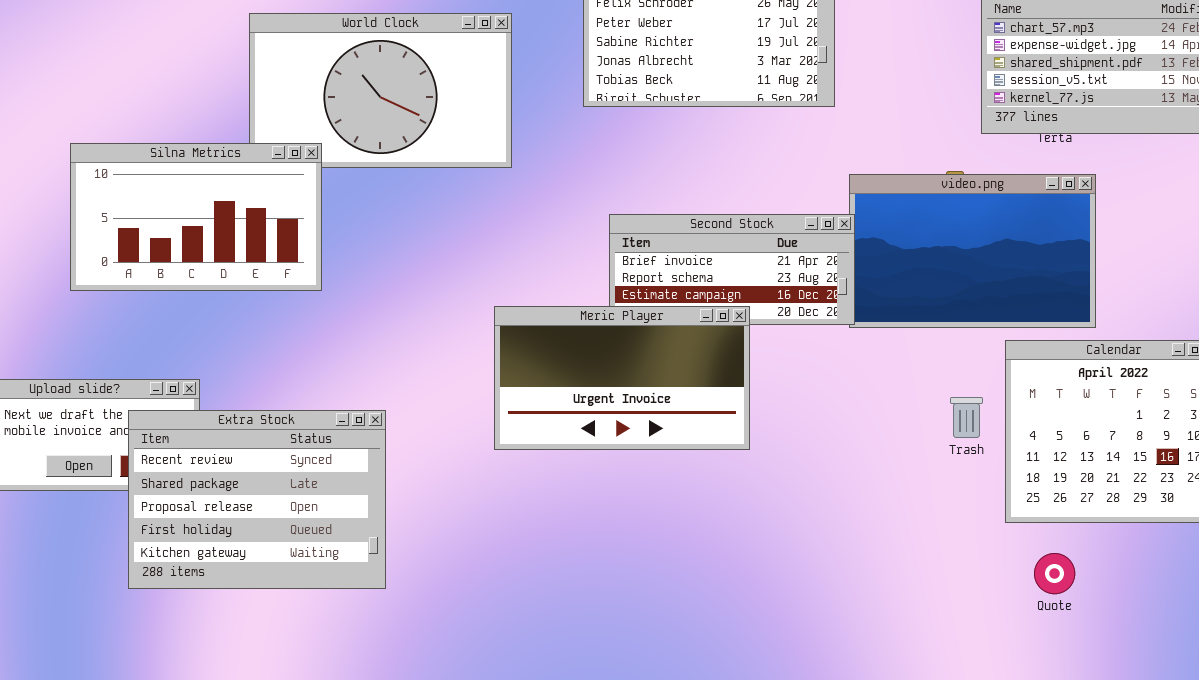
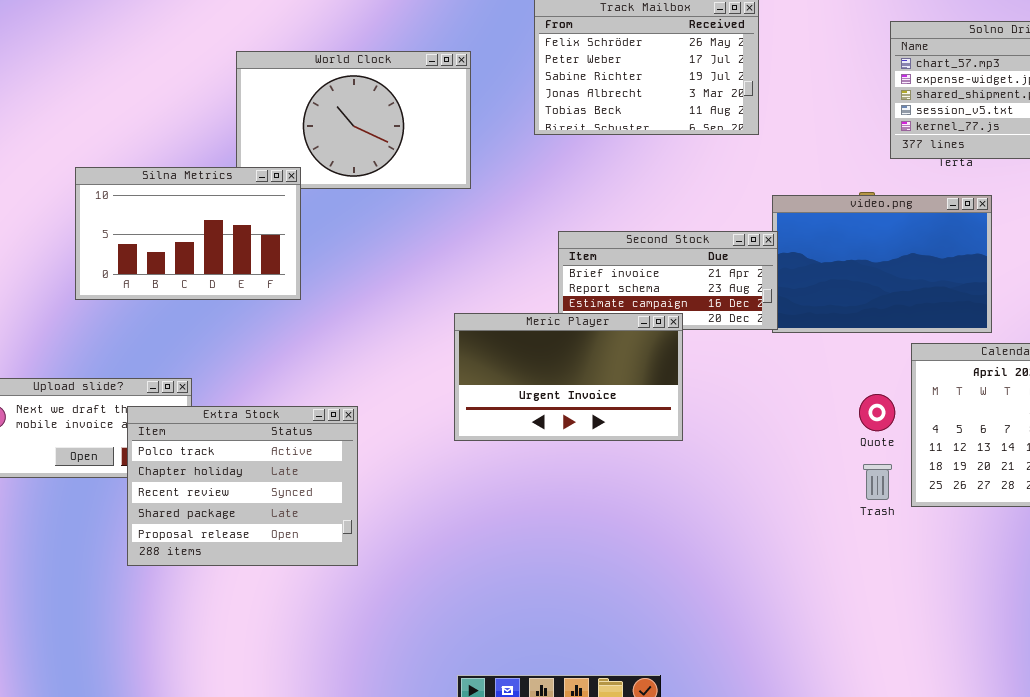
Trash: [950,397,983,438] -> [863,464,892,500], moved
Extra Stock: [128,410,386,589] -> [127,406,358,566], scrolled up 2 rows
Quote: [1034,553,1075,594] -> [859,394,895,431], moved

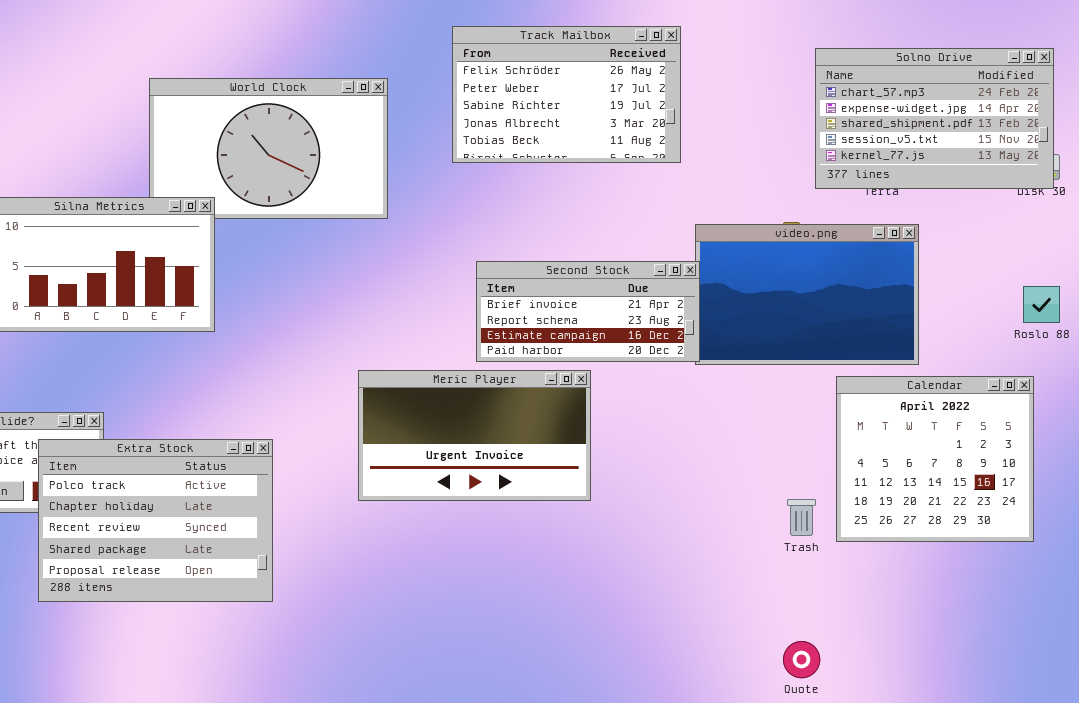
Meric Player: [454,313,683,441] -> [358,370,591,501], moved
Quote: [859,394,895,431] -> [783,641,820,678], moved

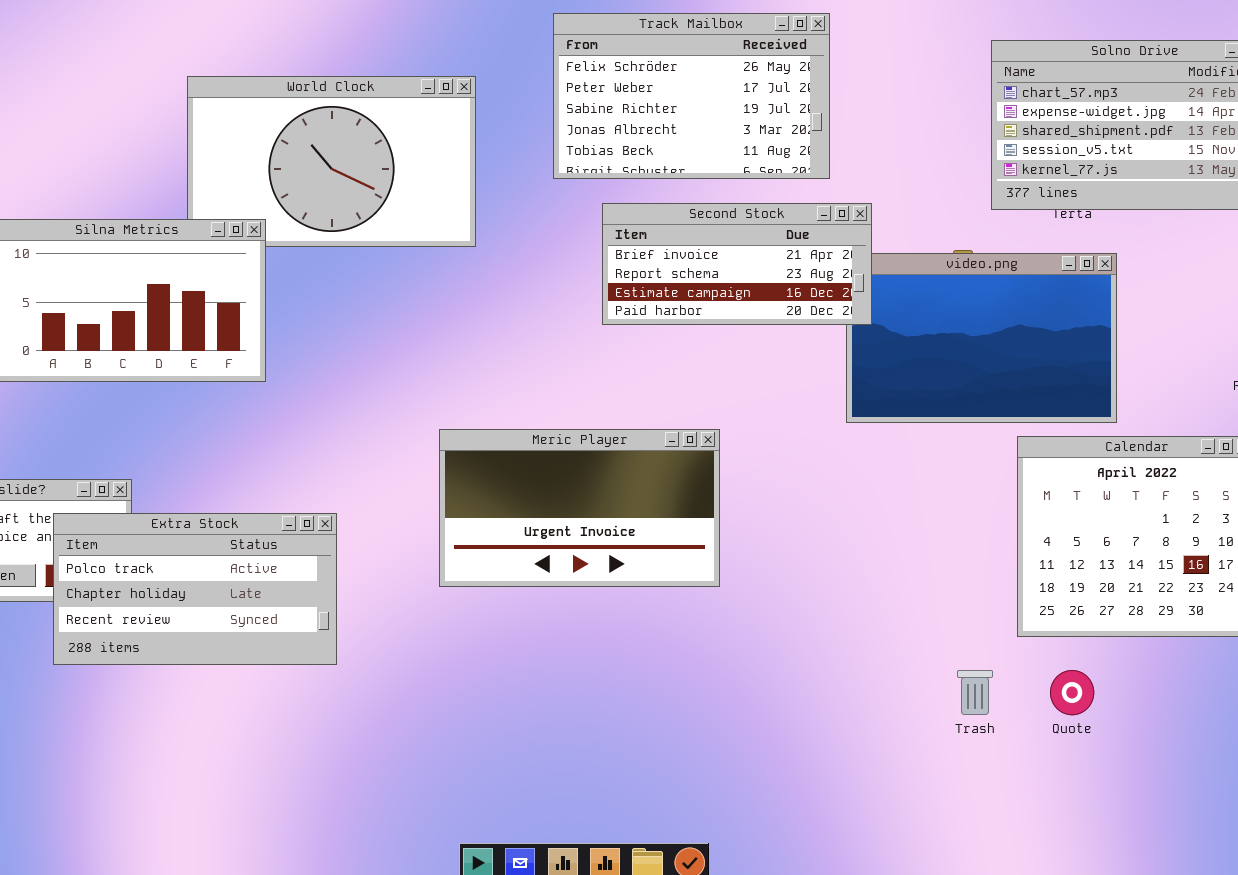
Second Stock: [476,261,700,362] -> [602,203,872,325], moved
Extra Stock: [38,439,273,602] -> [53,513,337,665], resized
Trash: [787,499,816,536] -> [957,670,993,715], moved
Quote: [783,641,820,678] -> [1050,670,1094,715], moved

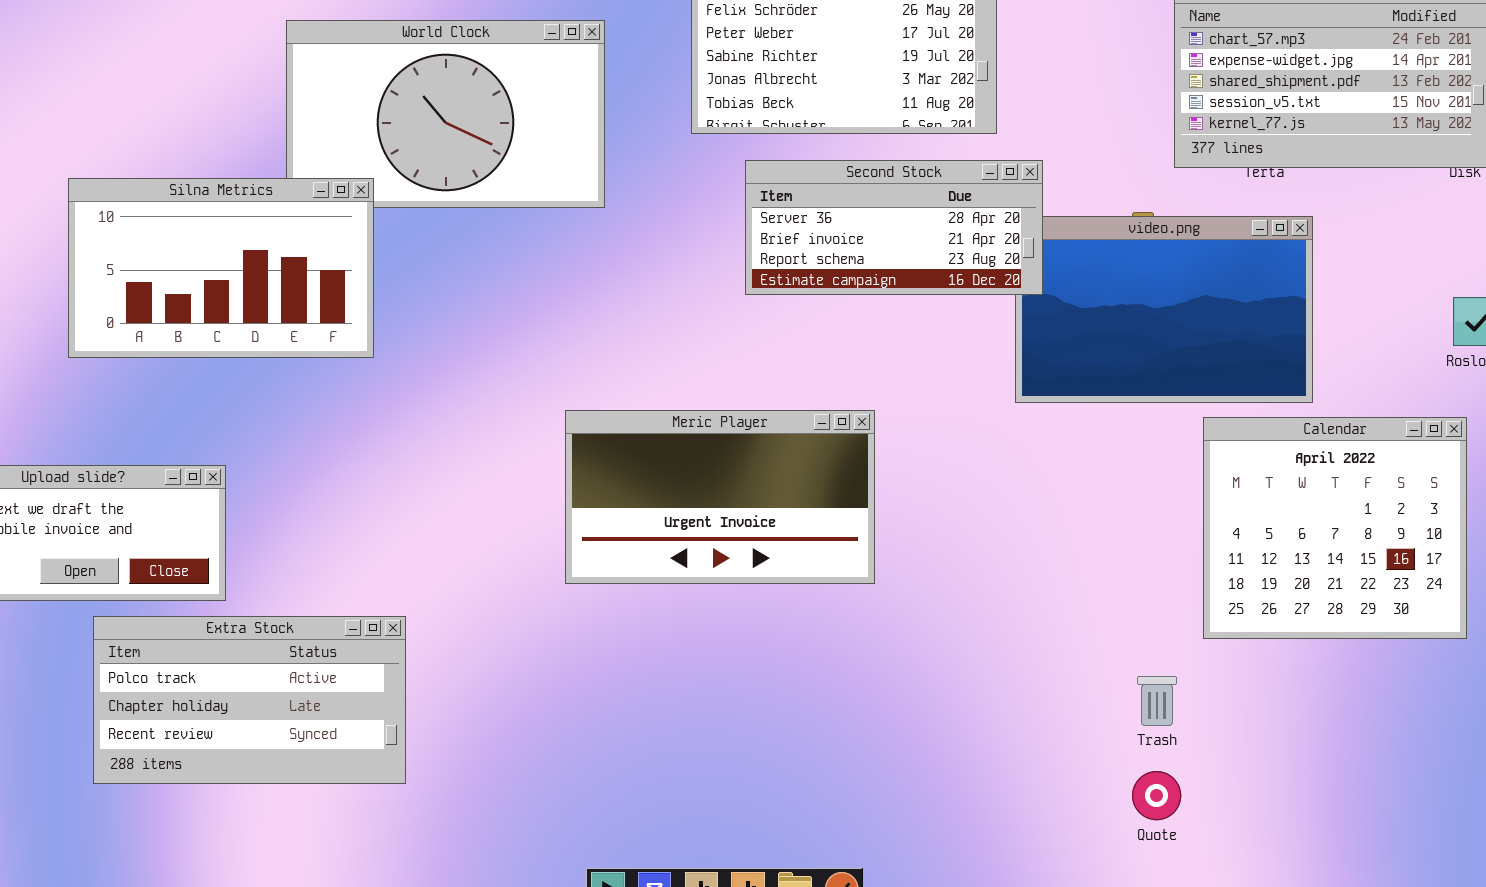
Second Stock: [602,203,872,325] -> [745,160,1043,295], scrolled up 1 row
Extra Stock: [53,513,337,665] -> [93,616,406,784], moved
Quote: [1050,670,1094,715] -> [1132,771,1181,820], moved

